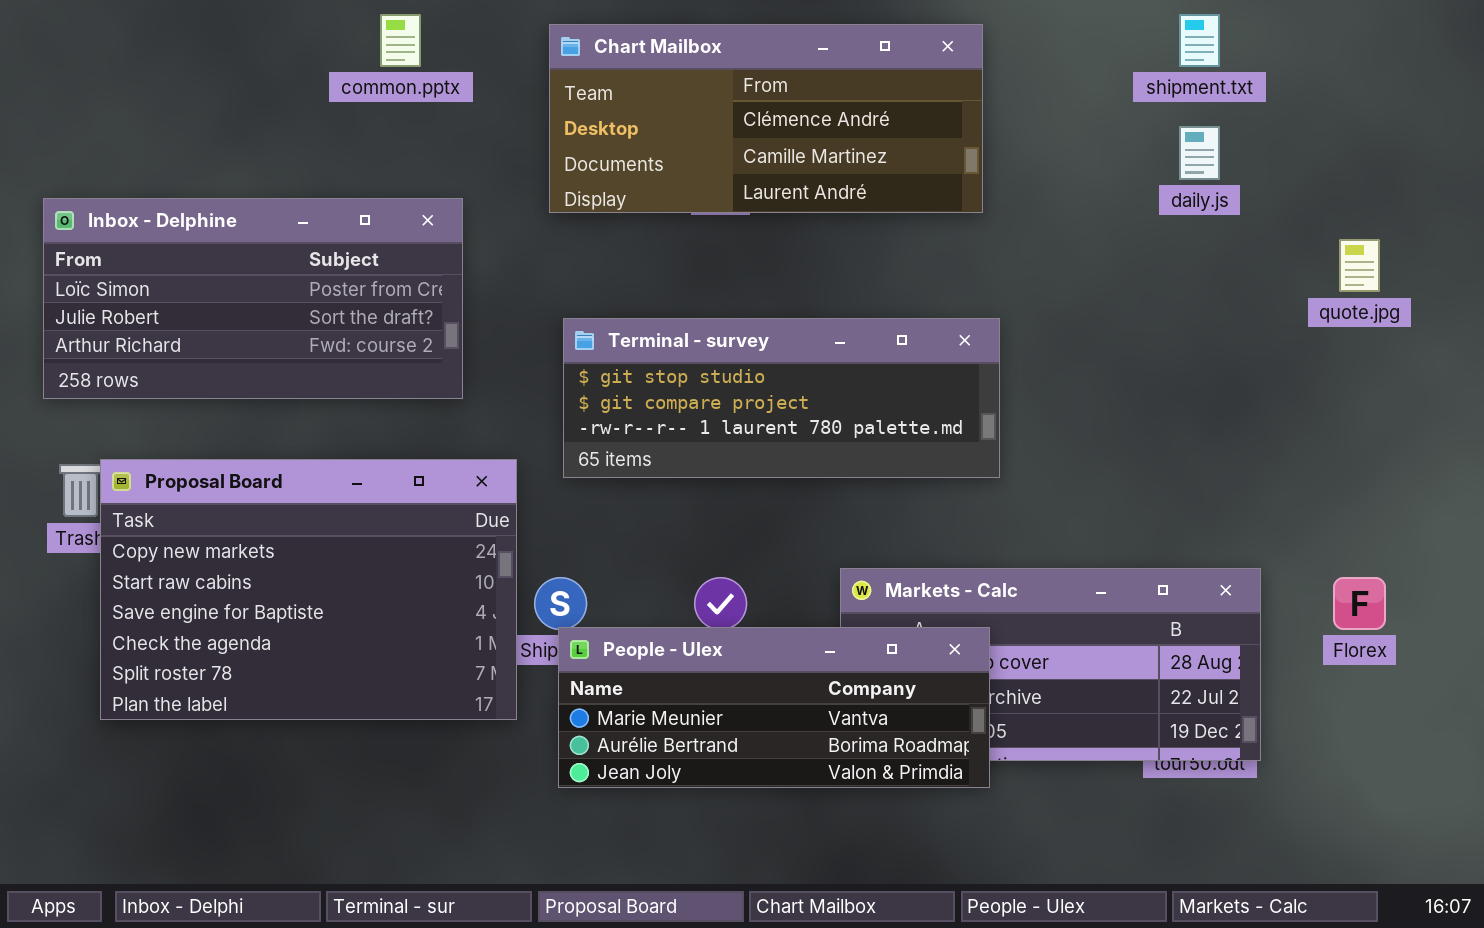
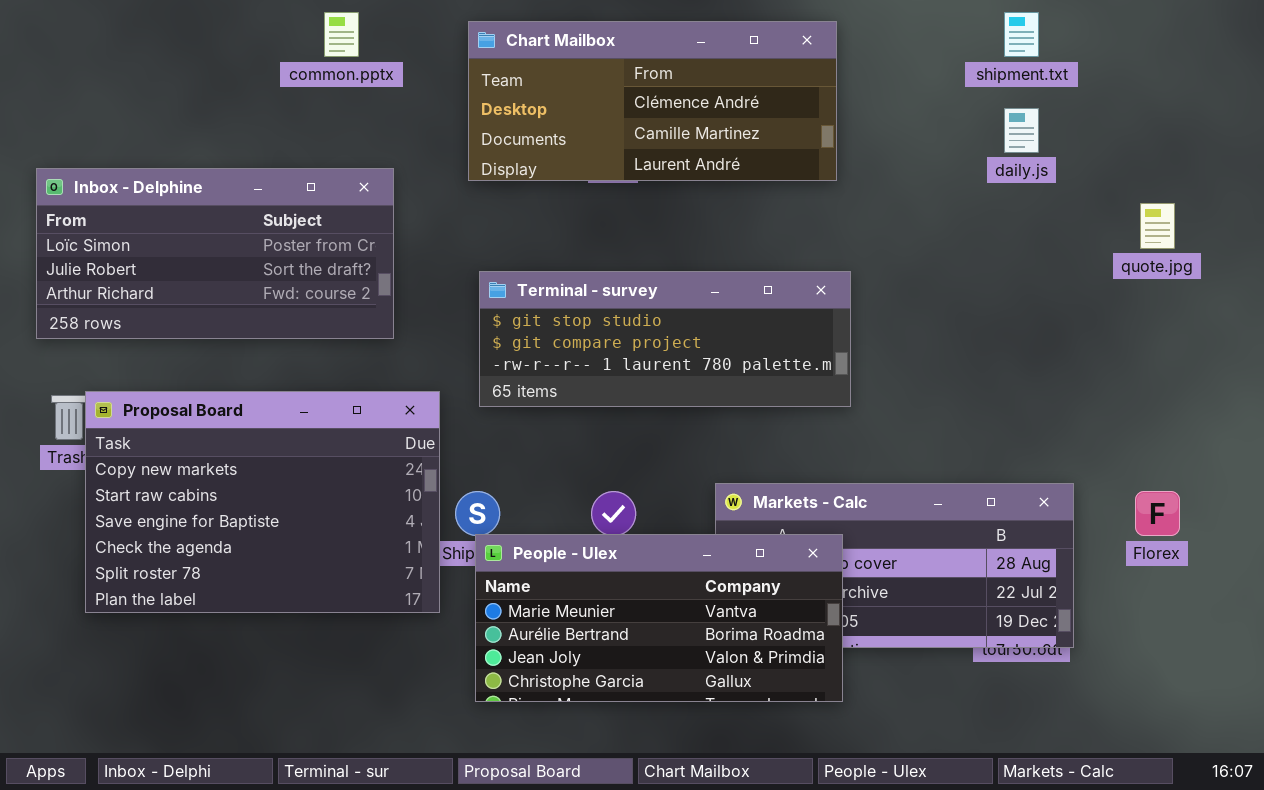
People - Ulex: [558,627,990,788] -> [475,534,843,702], resized

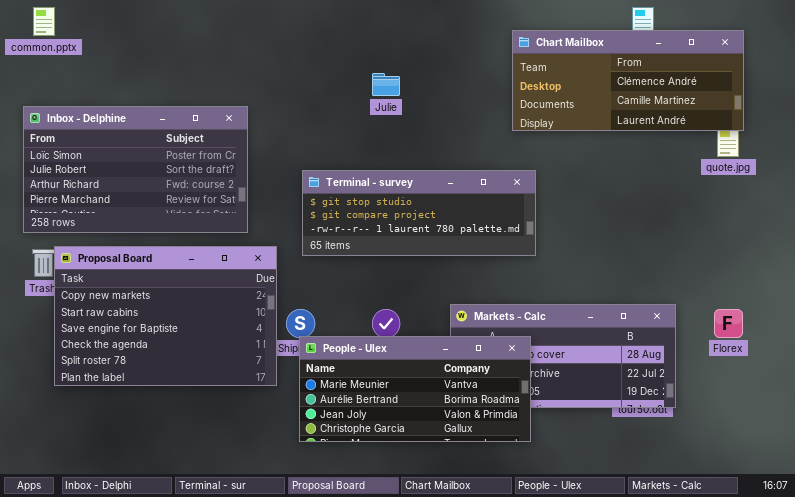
common.pptx: [324,12,359,57] -> [33,7,55,36], moved
Chart Mailbox: [468,21,837,181] -> [512,30,744,131], moved
Inbox - Delphine: [36,168,394,339] -> [23,106,248,233], resized

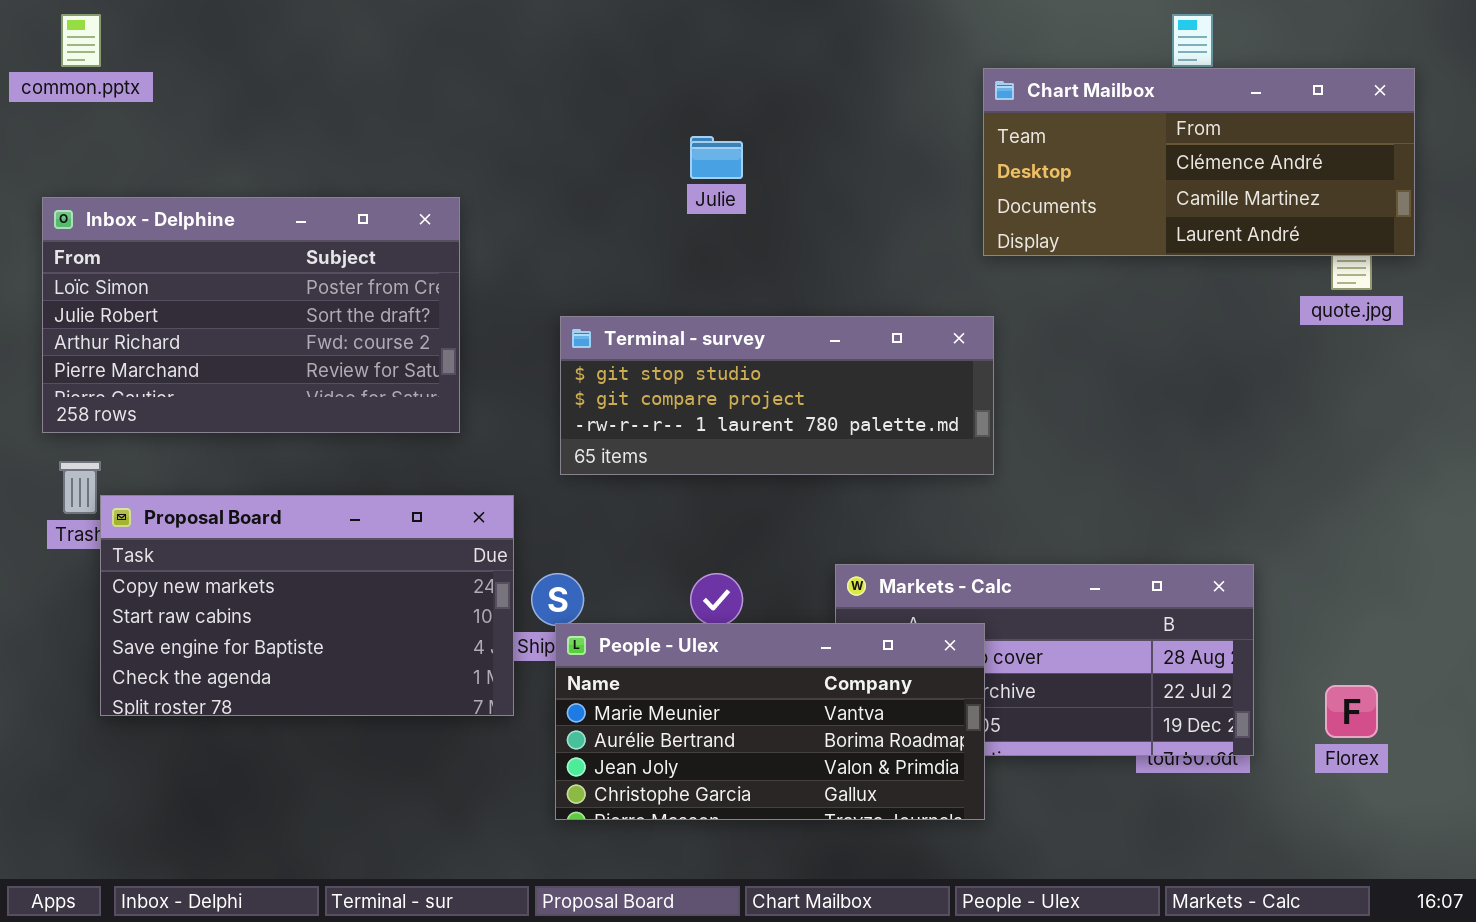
Chart Mailbox: [512,30,744,131] -> [983,68,1415,256], moved
Proposal Board: [54,246,277,386] -> [100,495,514,716], resized
Florex: [714,309,743,338] -> [1325,685,1378,738], moved

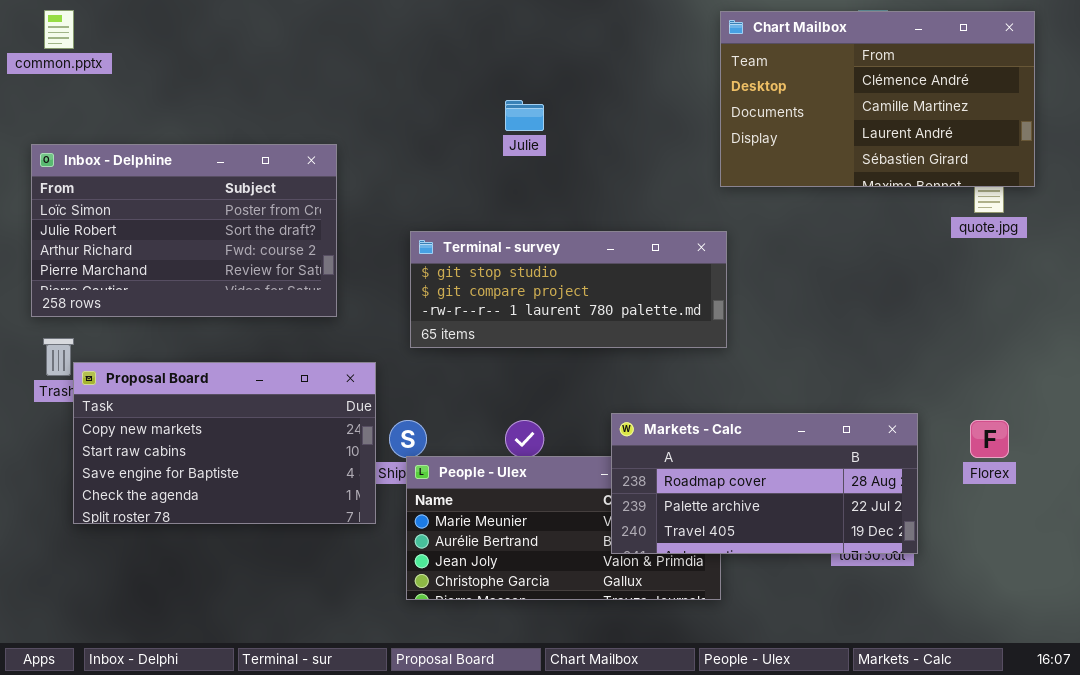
Chart Mailbox: [983,68,1415,256] -> [720,11,1035,187], resized
Markets - Calc: [835,564,1254,756] -> [611,413,918,554], raised
Florex: [1325,685,1378,738] -> [970,420,1009,458], moved

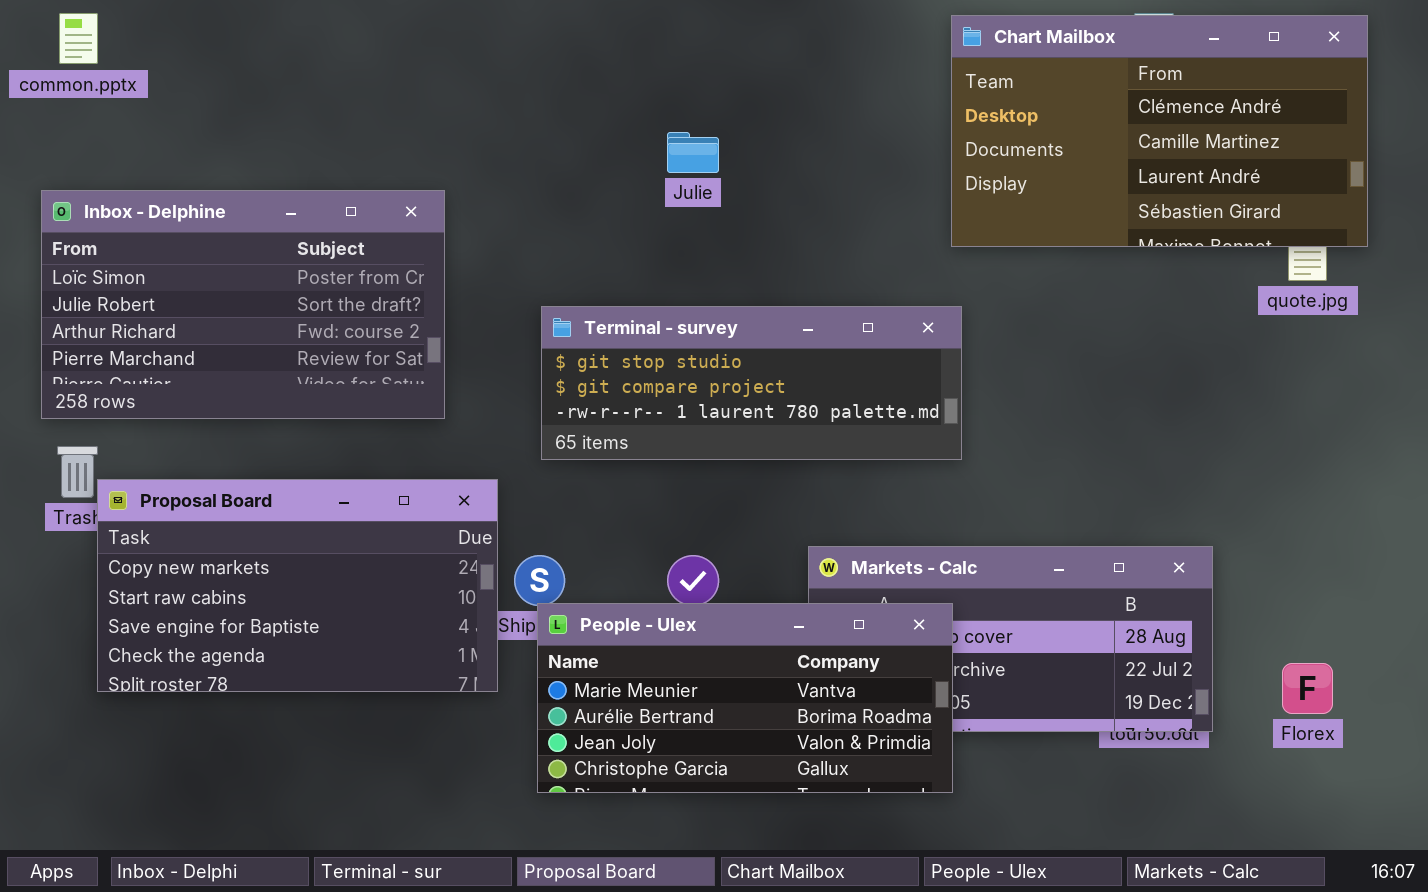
Florex: [970,420,1009,458] -> [1282,663,1333,714], moved
People - Ulex: [406,456,721,600] -> [537,603,953,793], raised

